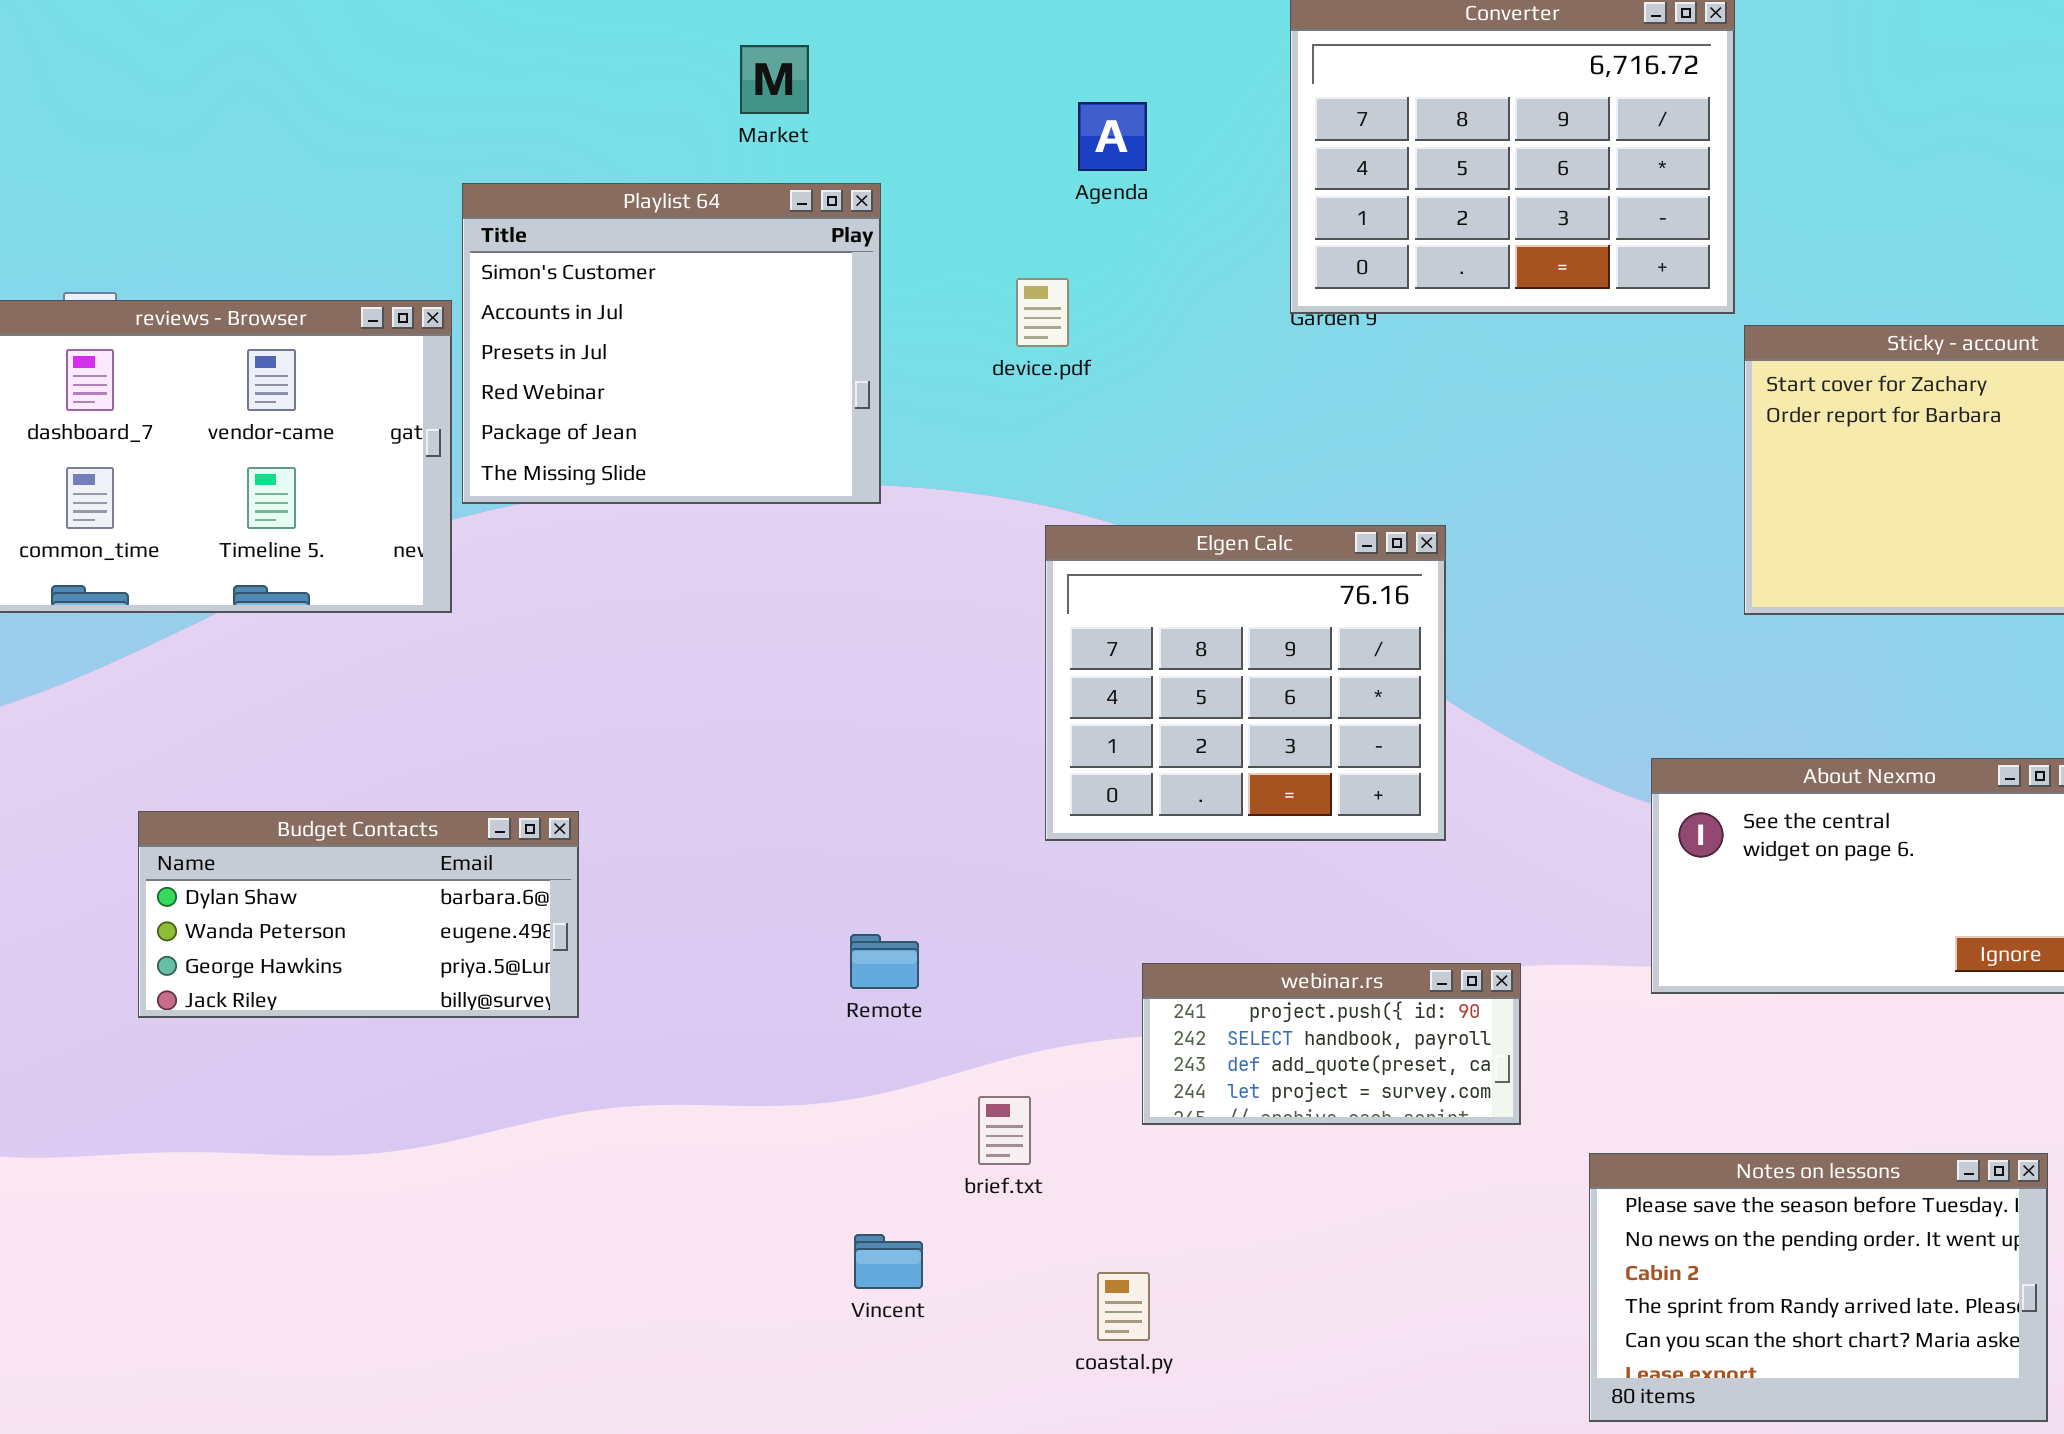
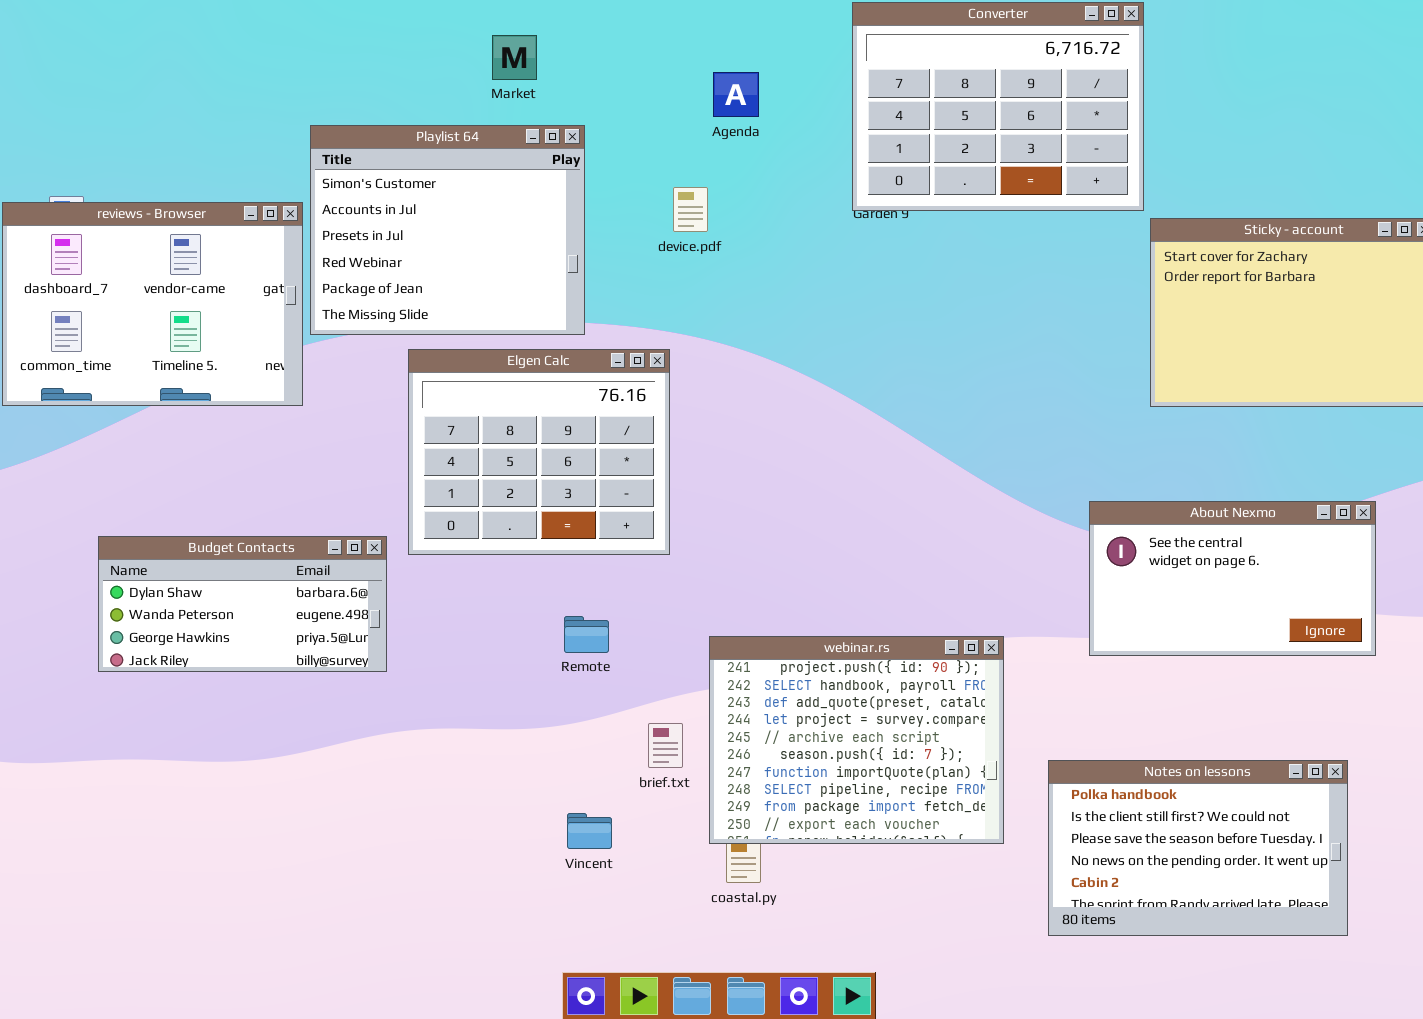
Elgen Calc: [1045,525,1446,841] -> [408,349,670,555], moved
webinar.rs: [1142,963,1521,1125] -> [709,636,1004,844], resized
Notes on lessons: [1589,1153,2048,1422] -> [1048,760,1348,936], scrolled up 2 rows

